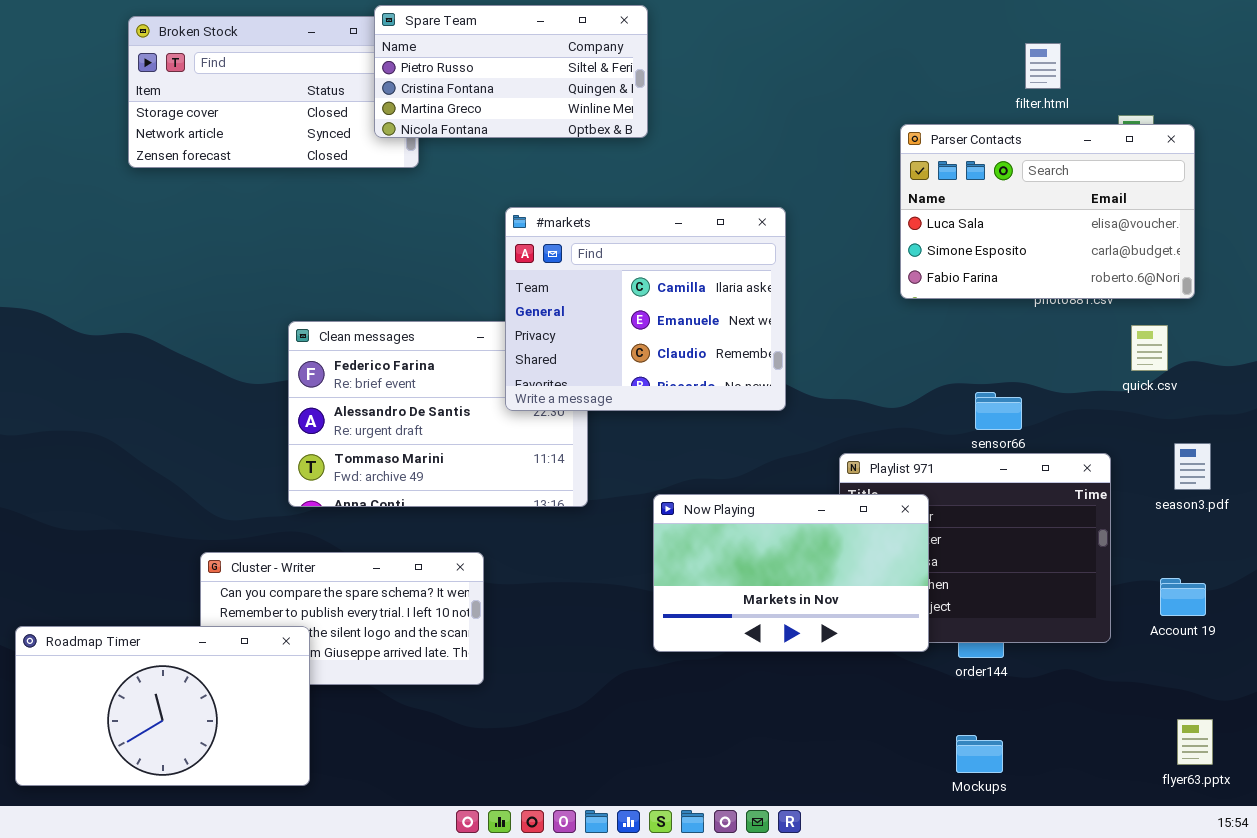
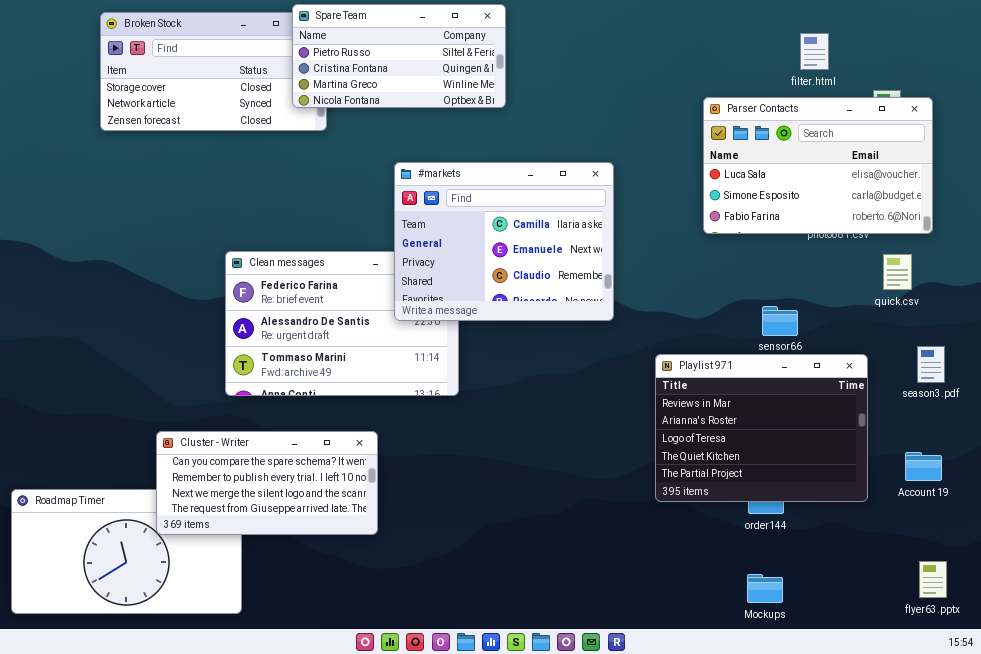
Now Playing: [653,494,929,652] -> none, closed
Cluster - Writer: [200,552,484,685] -> [156,431,378,535], raised

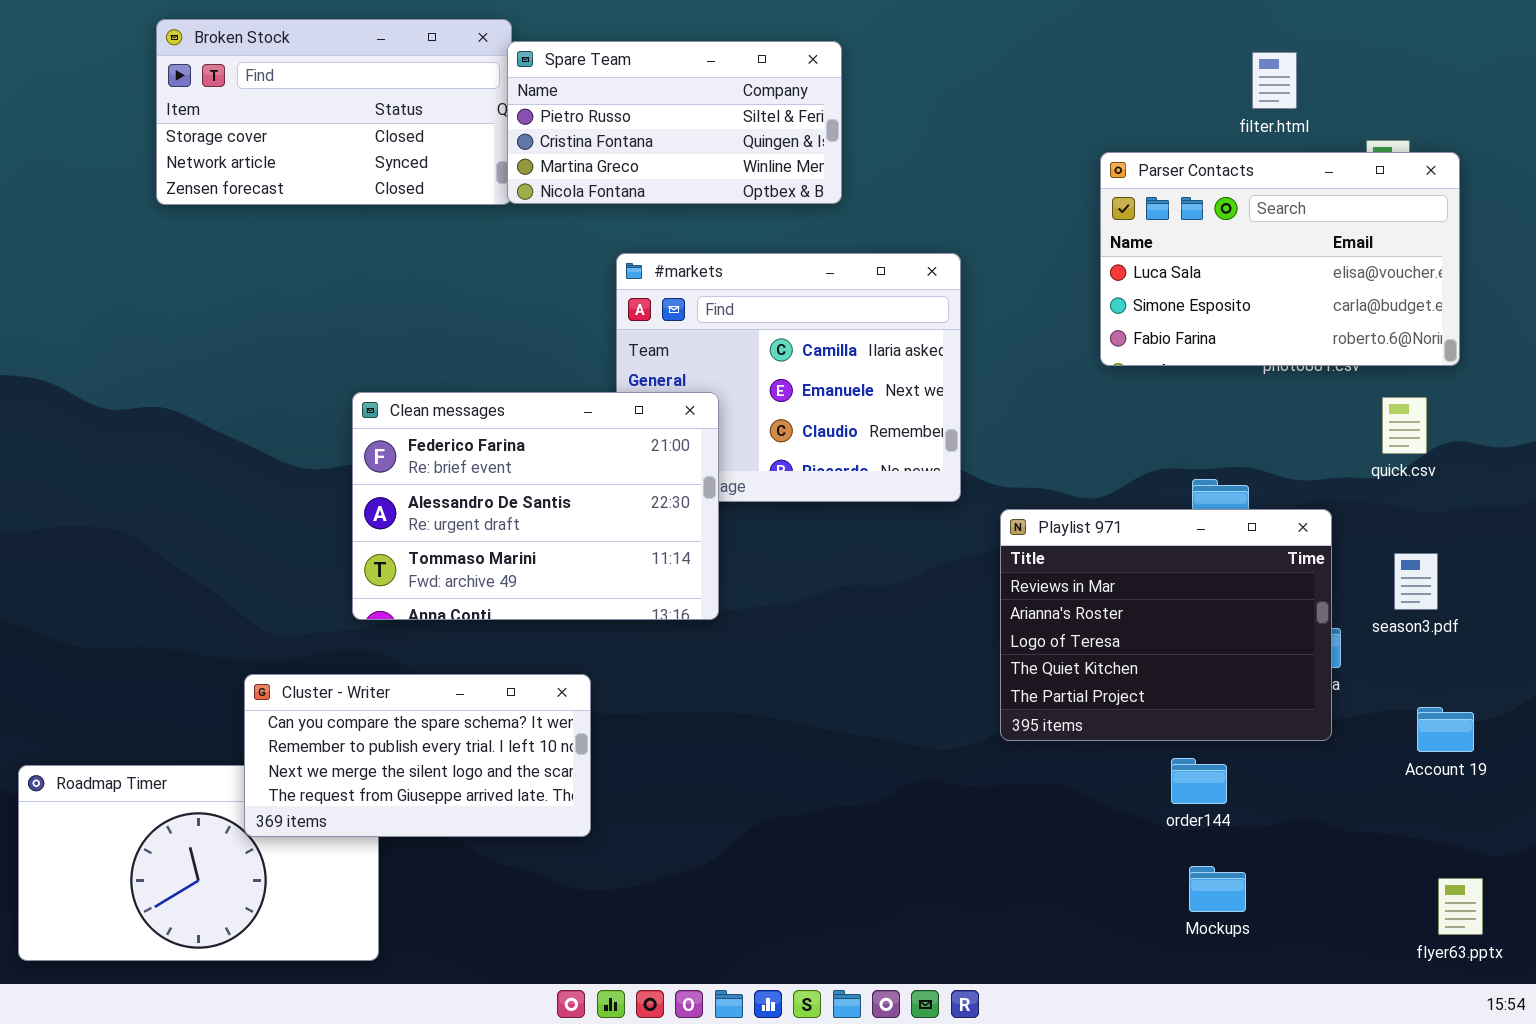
Spare Team: [292,4,506,108] -> [507,41,842,204], moved
Clean messages: [225,251,459,396] -> [352,392,719,620], raised
season3.pdf: [917,346,945,383] -> [1394,553,1438,610], moved
Playlist 971: [655,354,868,502] -> [1000,509,1332,741], moved
Mockups: [747,574,783,603] -> [1189,866,1246,912], moved

